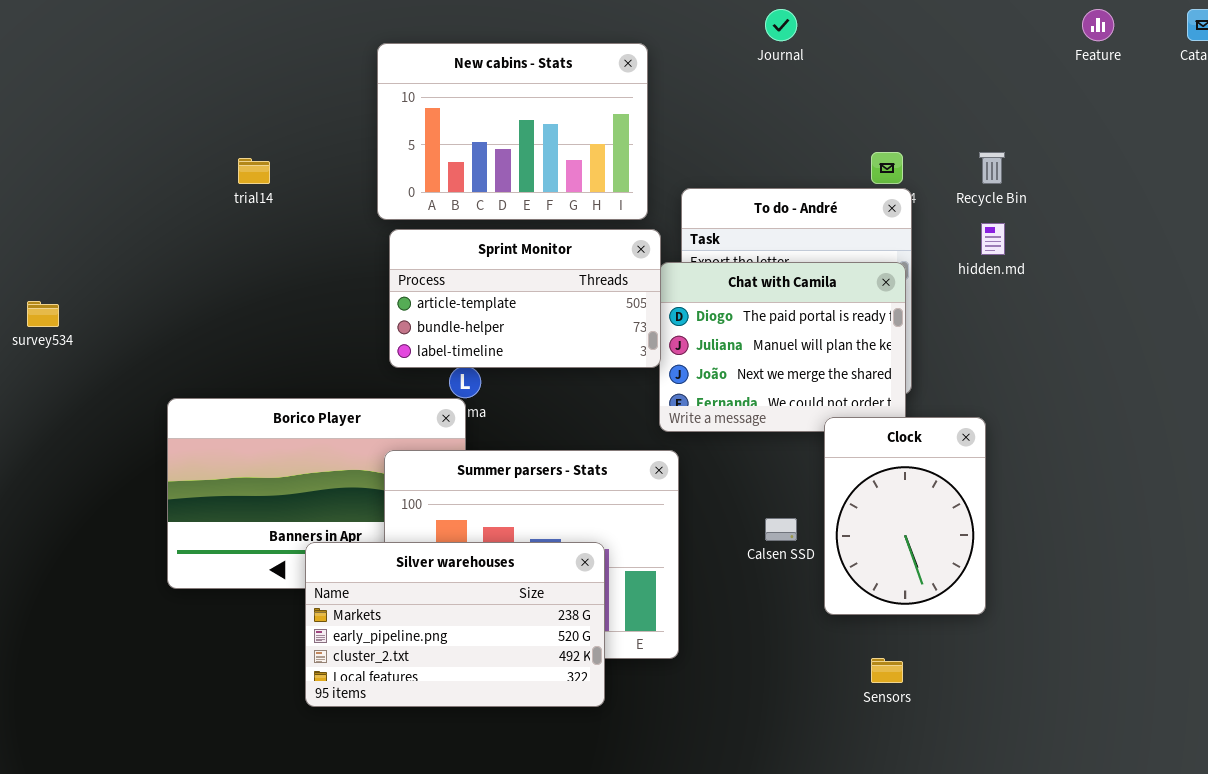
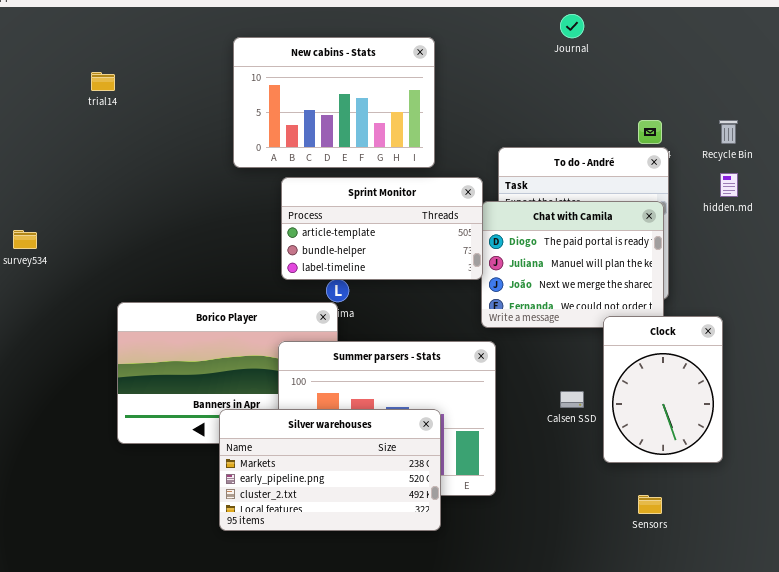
New cabins - Stats: [377,43,648,220] -> [233,37,435,168], moved
trial14: [238,158,270,184] -> [91,72,115,91], moved

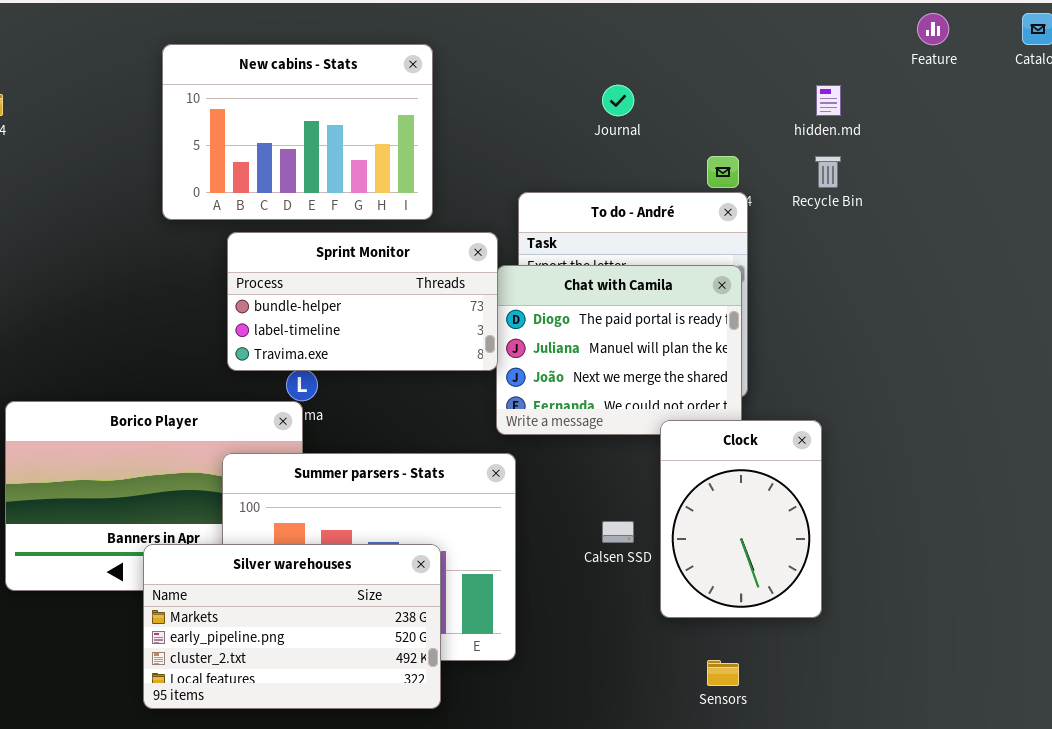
Journal: [560,14,584,38] -> [602,85,634,116], moved
hidden.md: [720,173,738,197] -> [816,85,841,116], moved
Sprint Monitor: [281,177,483,280] -> [227,232,498,371], scrolled down 1 row

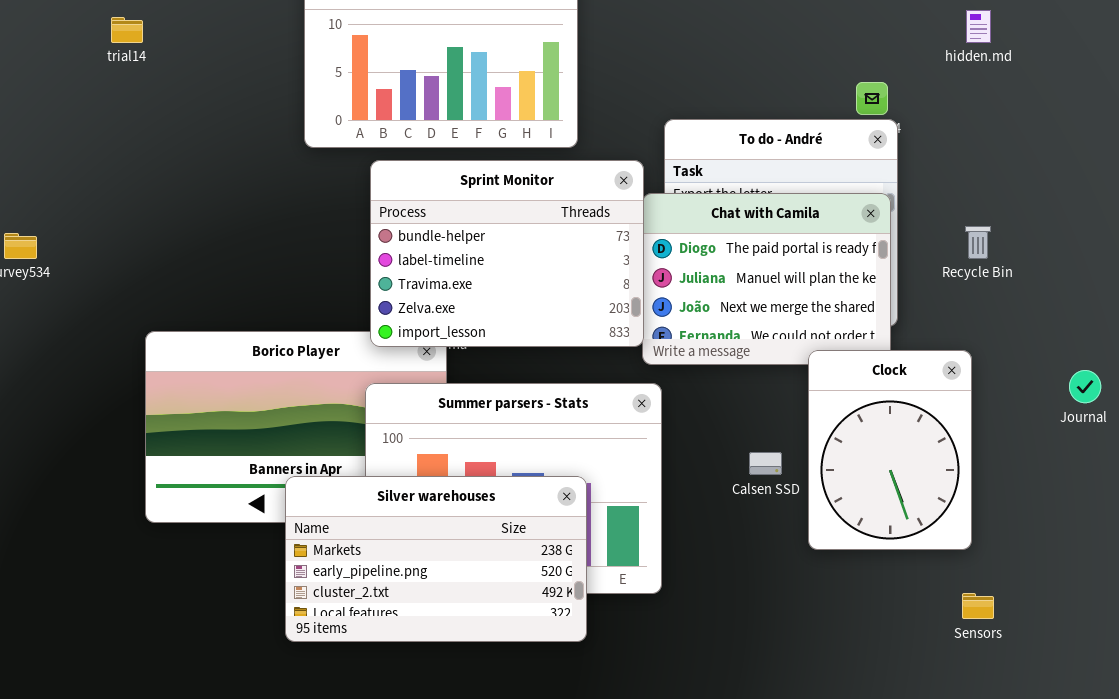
Journal: [602,85,634,116] -> [1069,370,1101,403], moved
Recycle Bin: [815,156,841,188] -> [965,226,991,259], moved
Sprint Monitor: [227,232,498,371] -> [370,160,644,347], resized
Sensors: [707,660,739,686] -> [962,593,994,619], moved

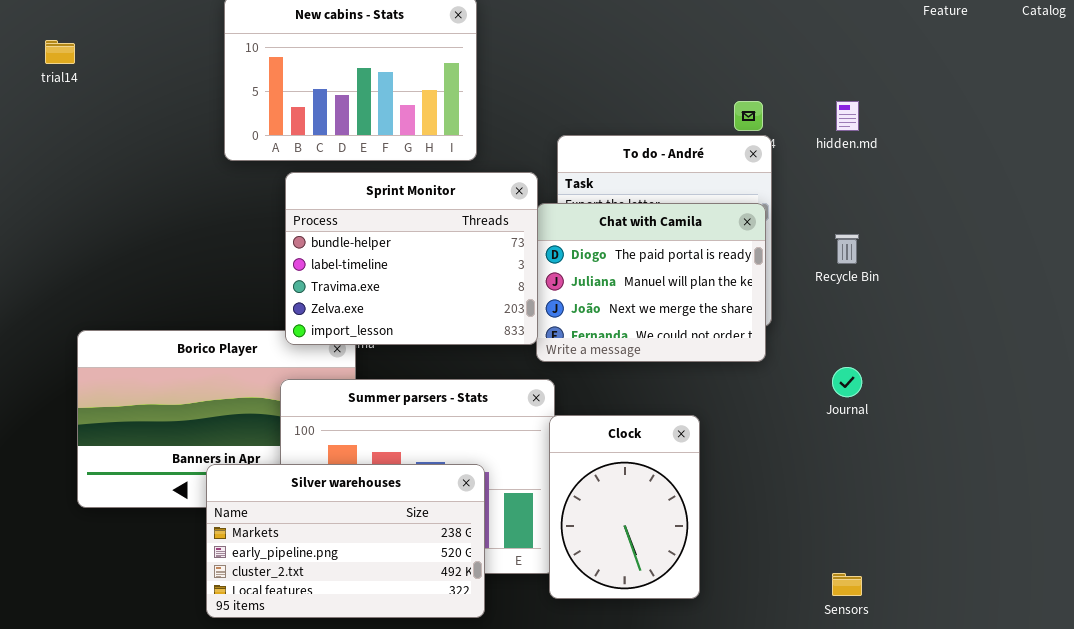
hidden.md: [966,10,991,43] -> [836,101,859,131], moved
Clock: [808,350,972,550] -> [549,415,700,599], moved
Journal: [1069,370,1101,403] -> [832,367,862,397], moved

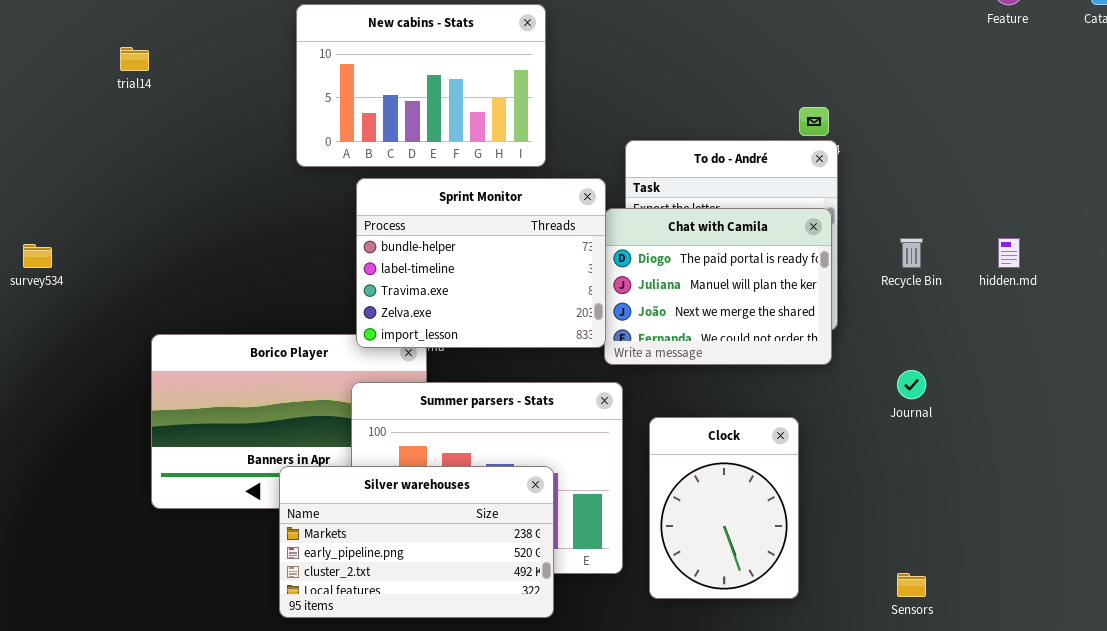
hidden.md: [836,101,859,131] -> [998,238,1020,268], moved
Clock: [549,415,700,599] -> [649,417,799,599], moved

